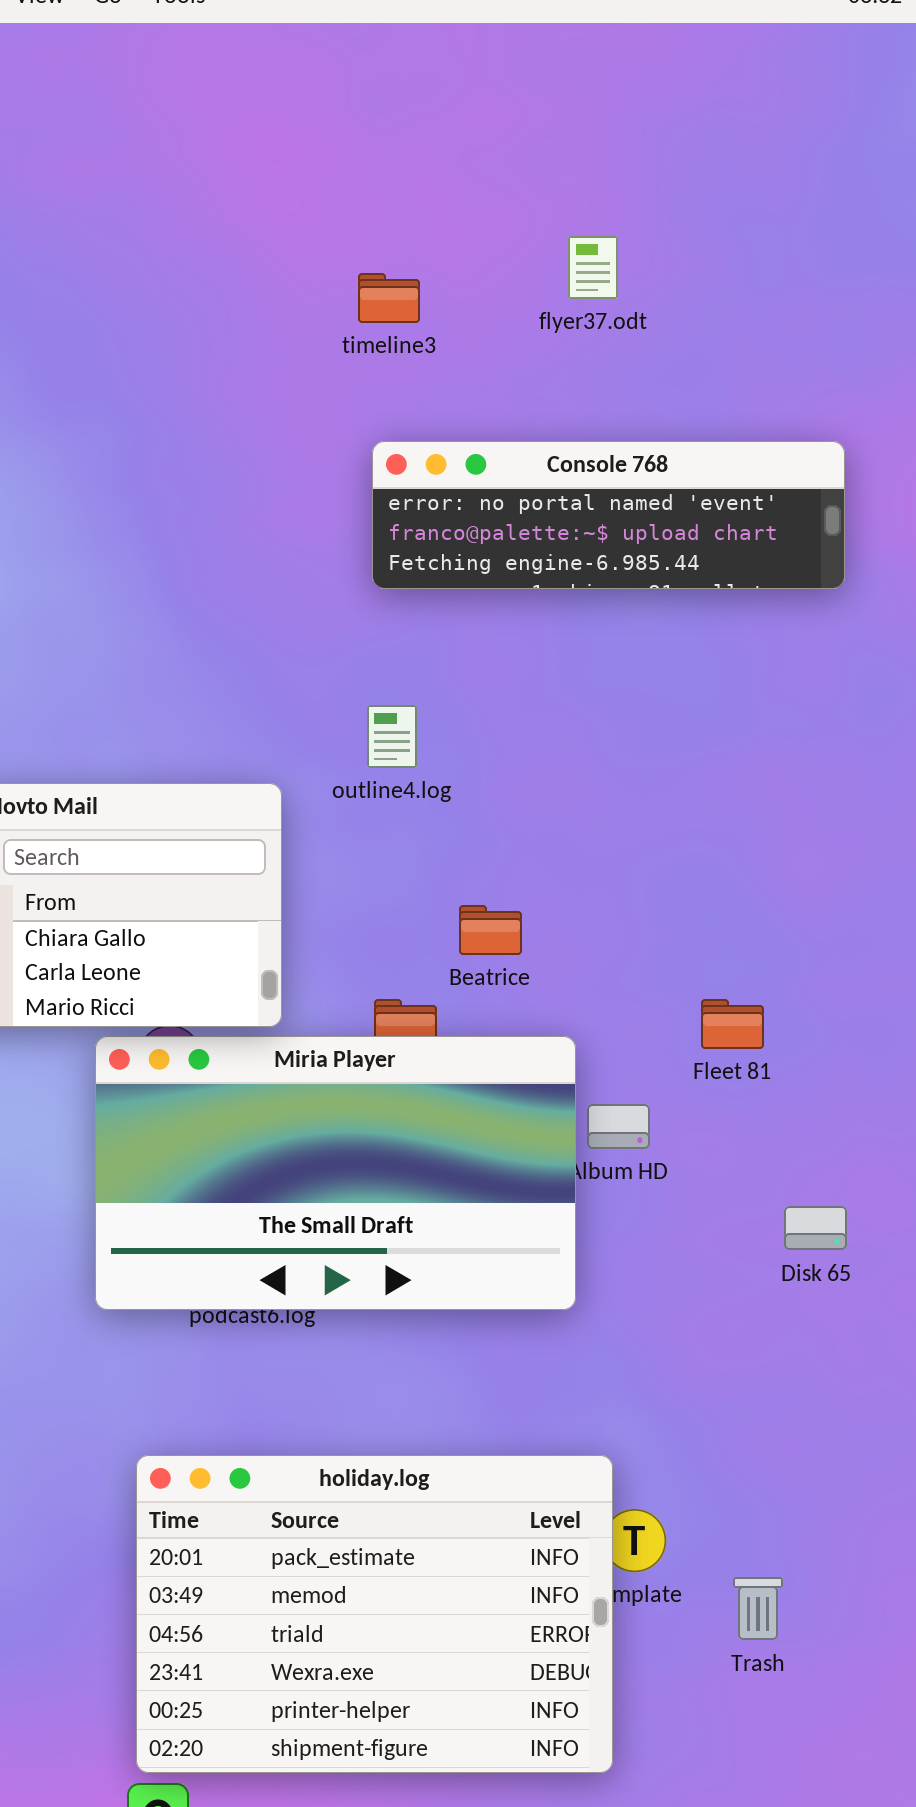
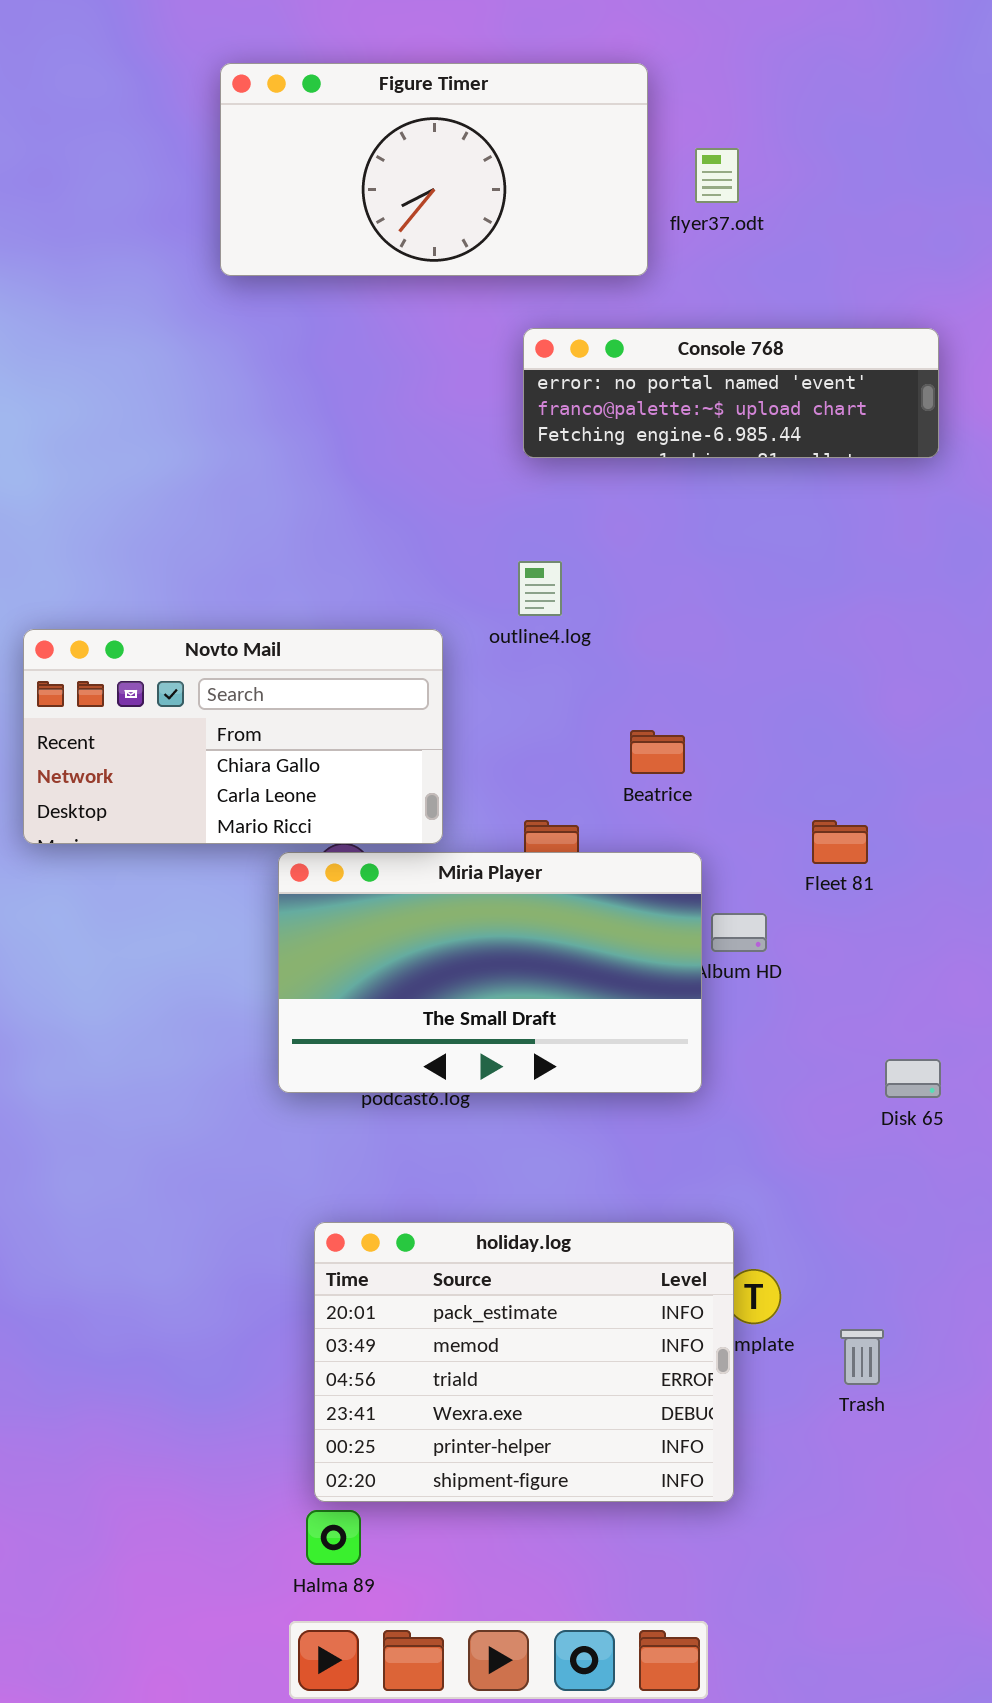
Figure Timer: none -> [220,63,648,276], opened
Beatrice: [459,905,522,955] -> [630,730,685,774], moved
Disk 65: [784,1206,847,1250] -> [885,1059,941,1098], moved

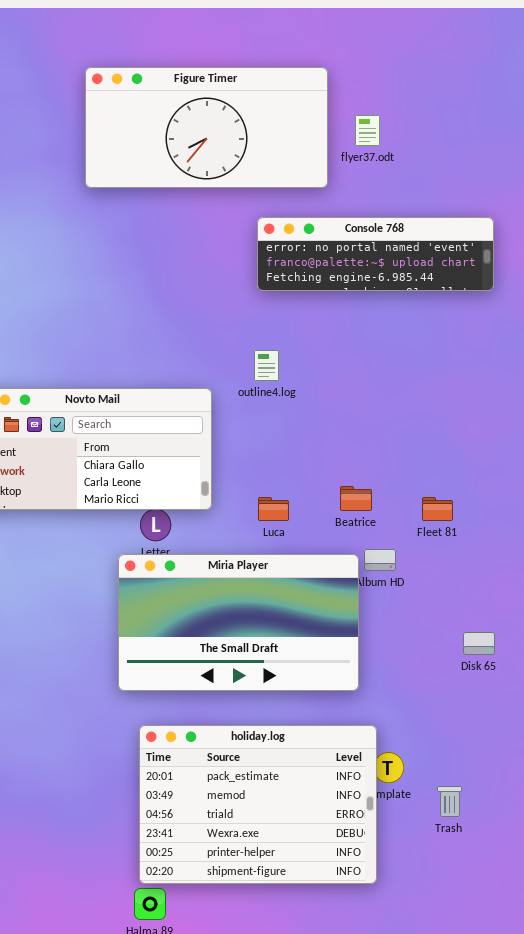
Beatrice: [630,730,685,774] -> [340,486,372,511], moved
Miria Player: [278,852,702,1093] -> [118,554,359,691], moved

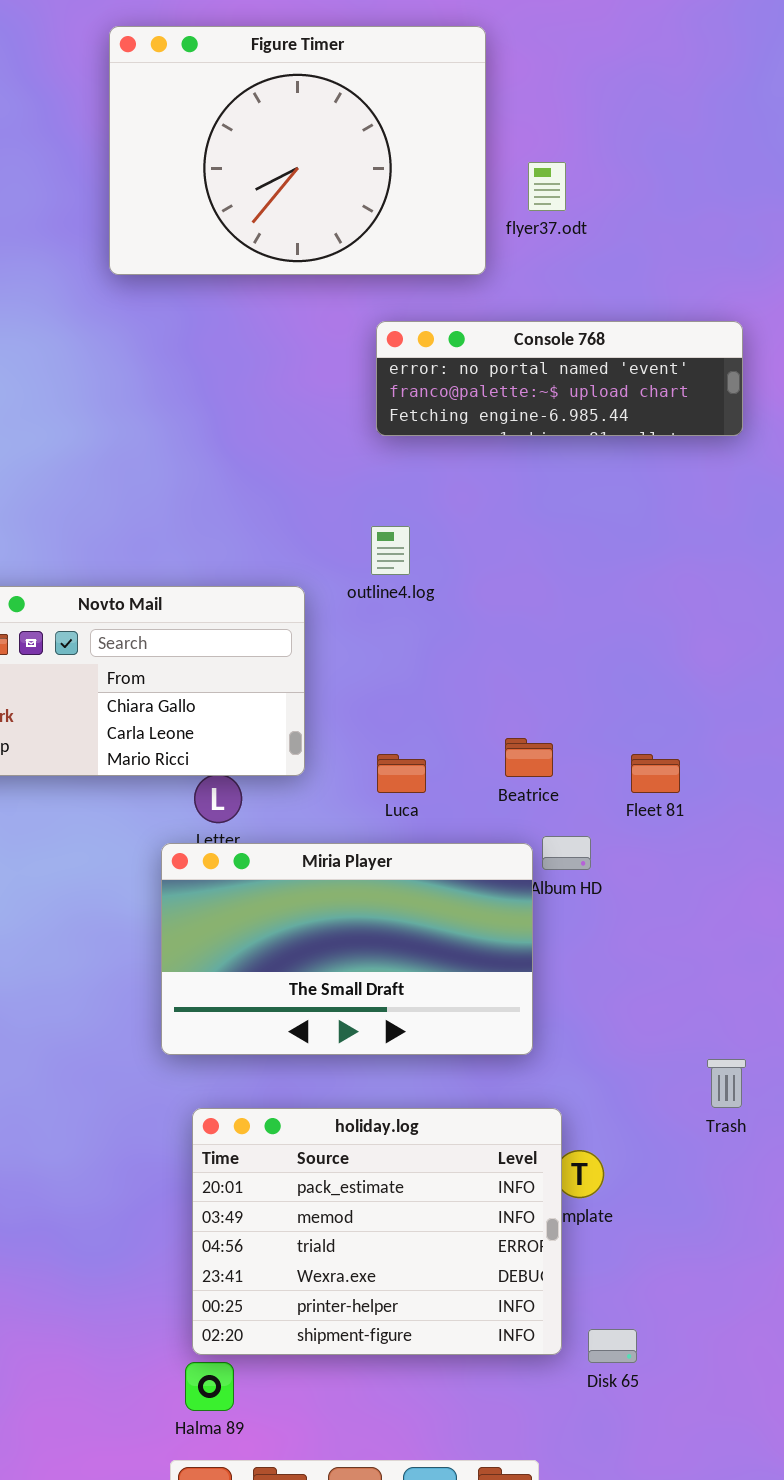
Figure Timer: [85,67,328,188] -> [109,26,486,275], resized
Disk 65: [463,632,495,655] -> [588,1329,637,1363], moved
Trash: [437,786,462,817] -> [707,1059,746,1108], moved

